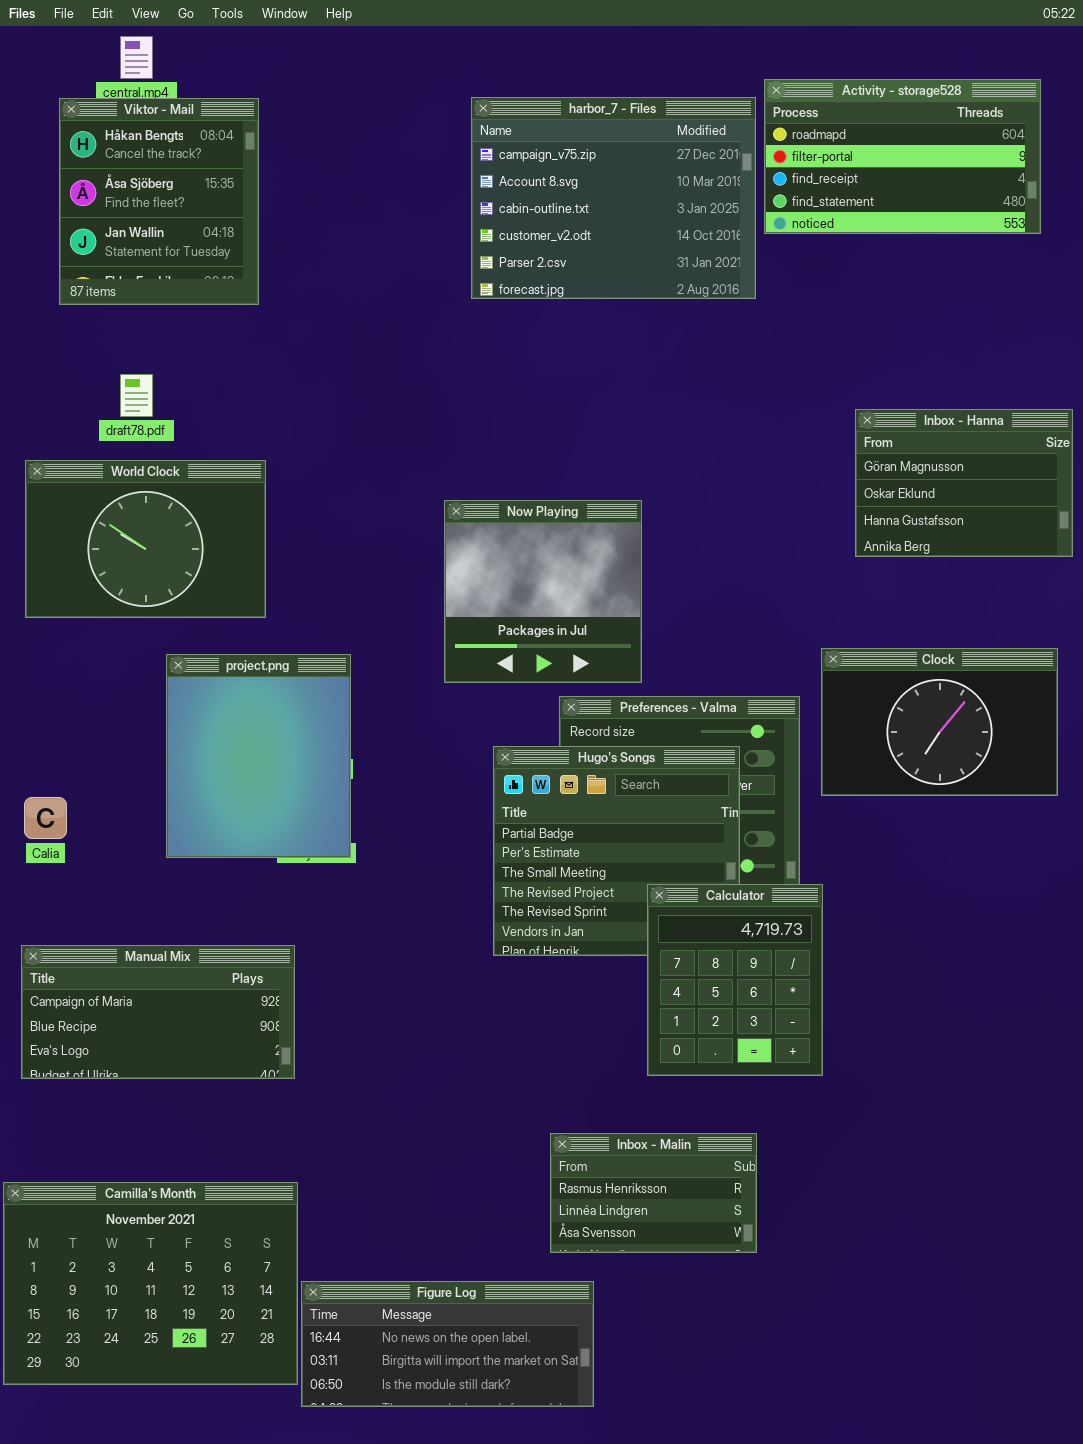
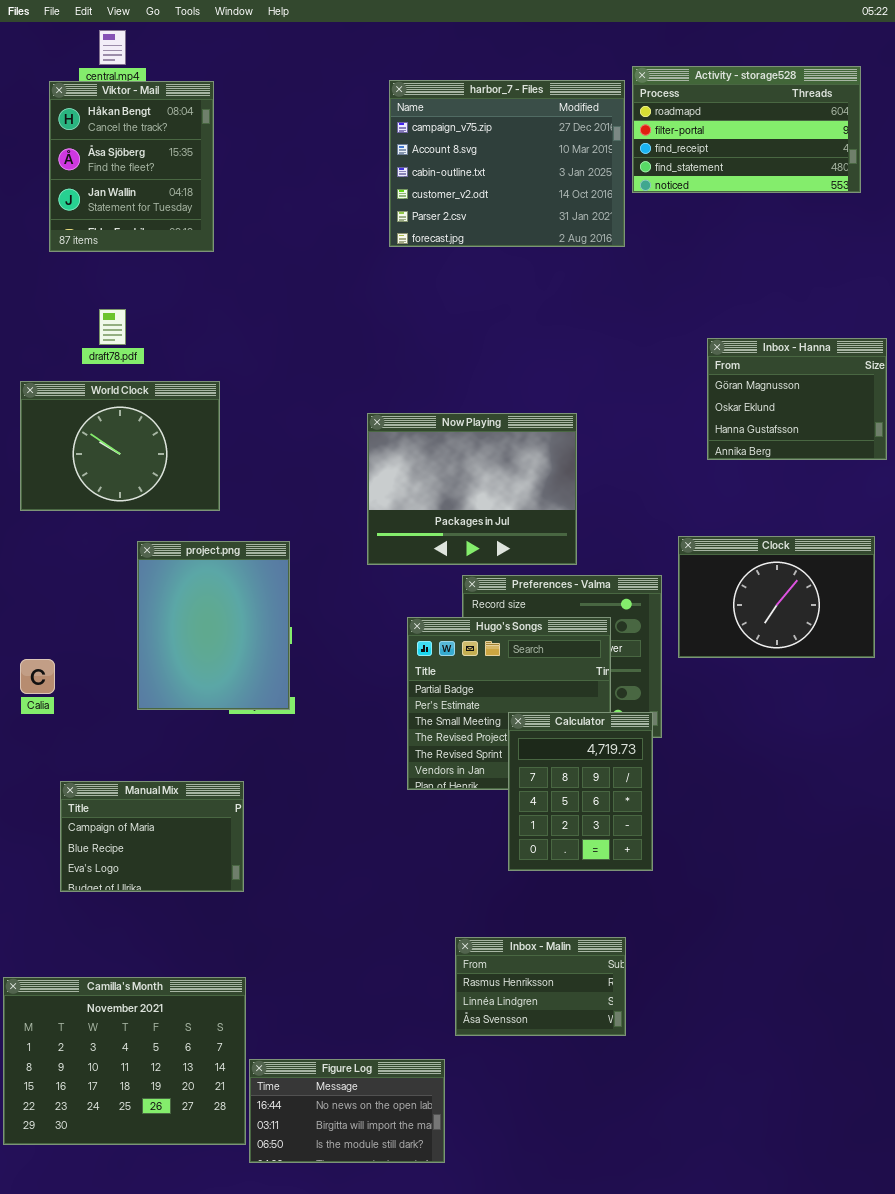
Now Playing: [444,500,642,683] -> [367,413,577,565], resized
Calculator: [647,884,823,1076] -> [508,712,653,871], moved
Manual Mix: [21,945,295,1079] -> [60,781,244,892], resized
Figure Log: [301,1281,594,1407] -> [249,1059,445,1163], resized

